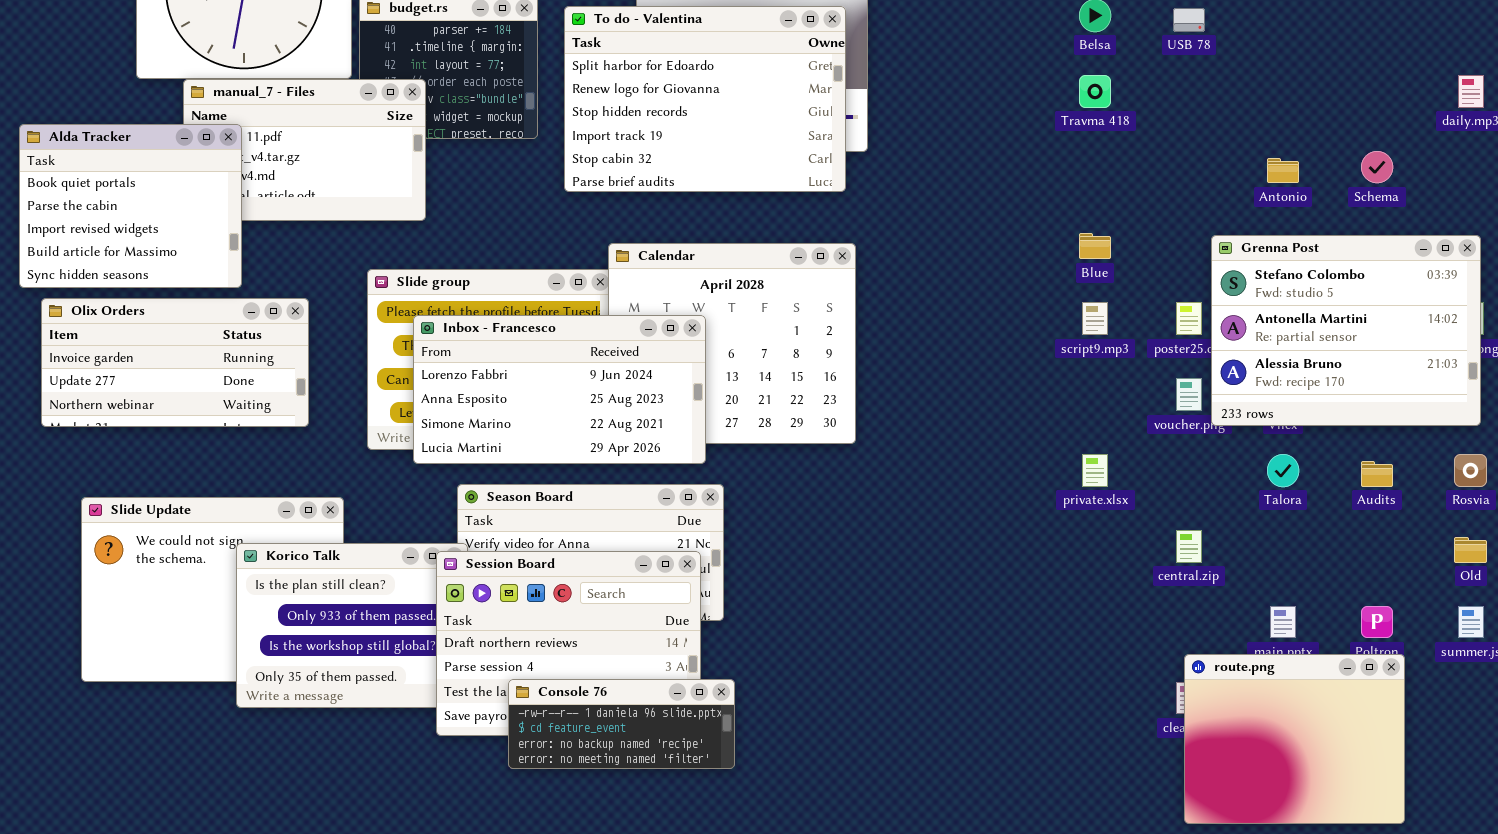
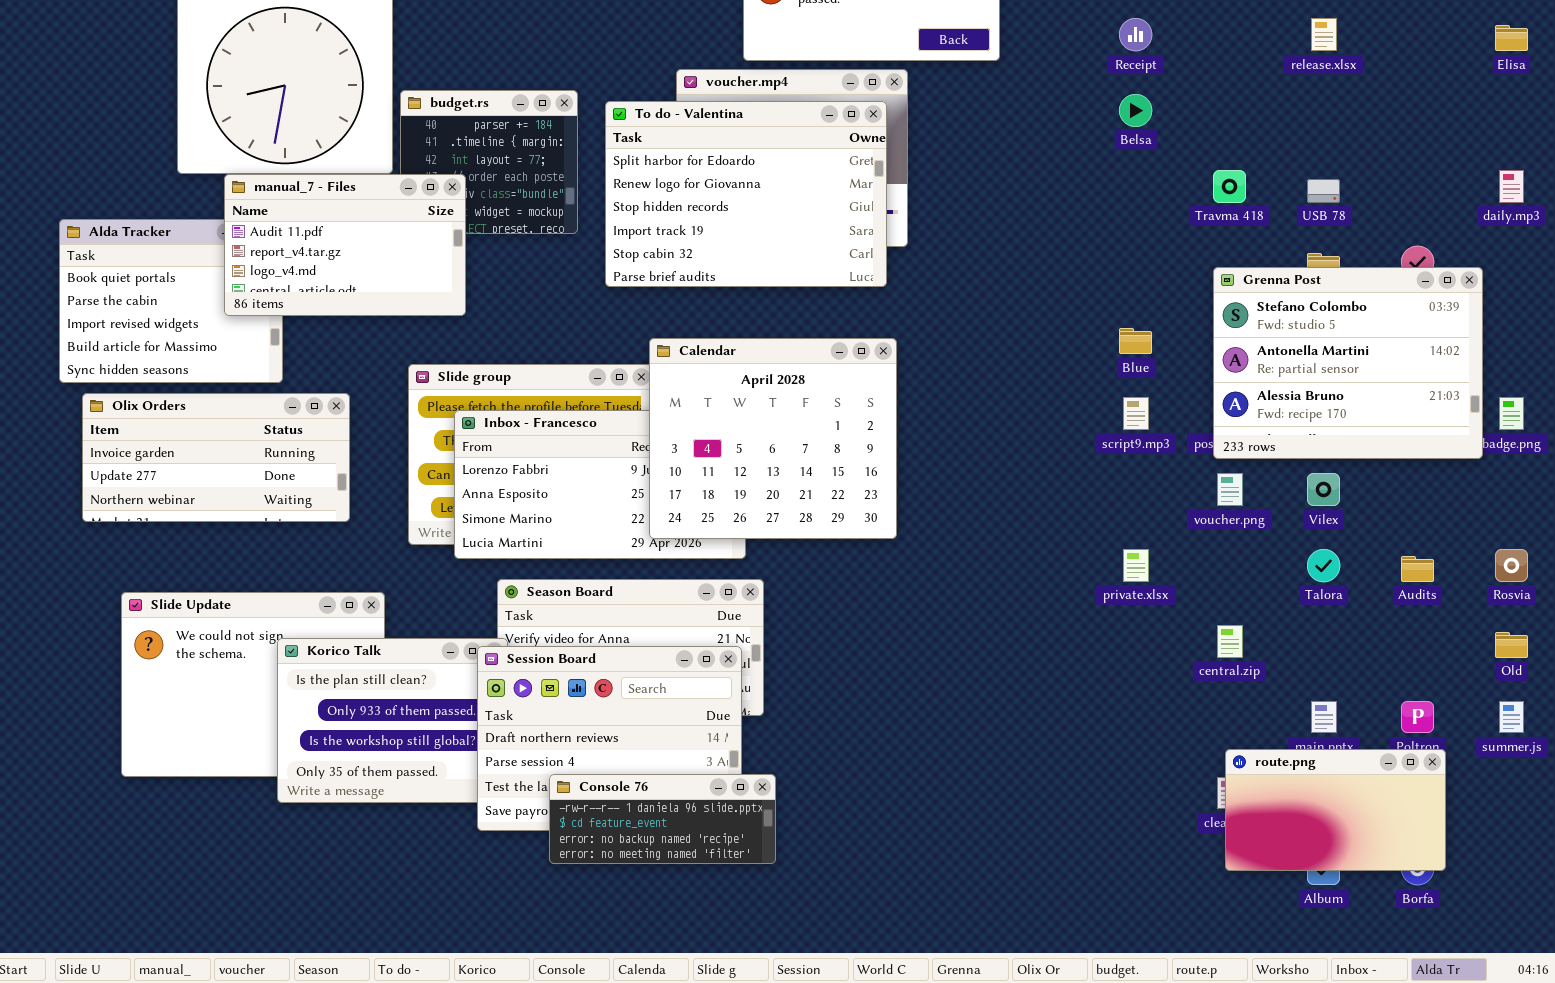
USB 78: [1173,8,1205,32] -> [1307,179,1340,203], moved
Travma 418: [1079,75,1111,108] -> [1213,170,1246,203], moved
manual_7 - Files: [183,79,426,221] -> [224,174,466,316], raised
Grenna Post: [1211,235,1481,426] -> [1213,267,1483,459], moved
Calendar: [608,243,856,444] -> [649,338,897,539], raised
route.png: [1184,654,1405,824] -> [1225,749,1446,871], resized

